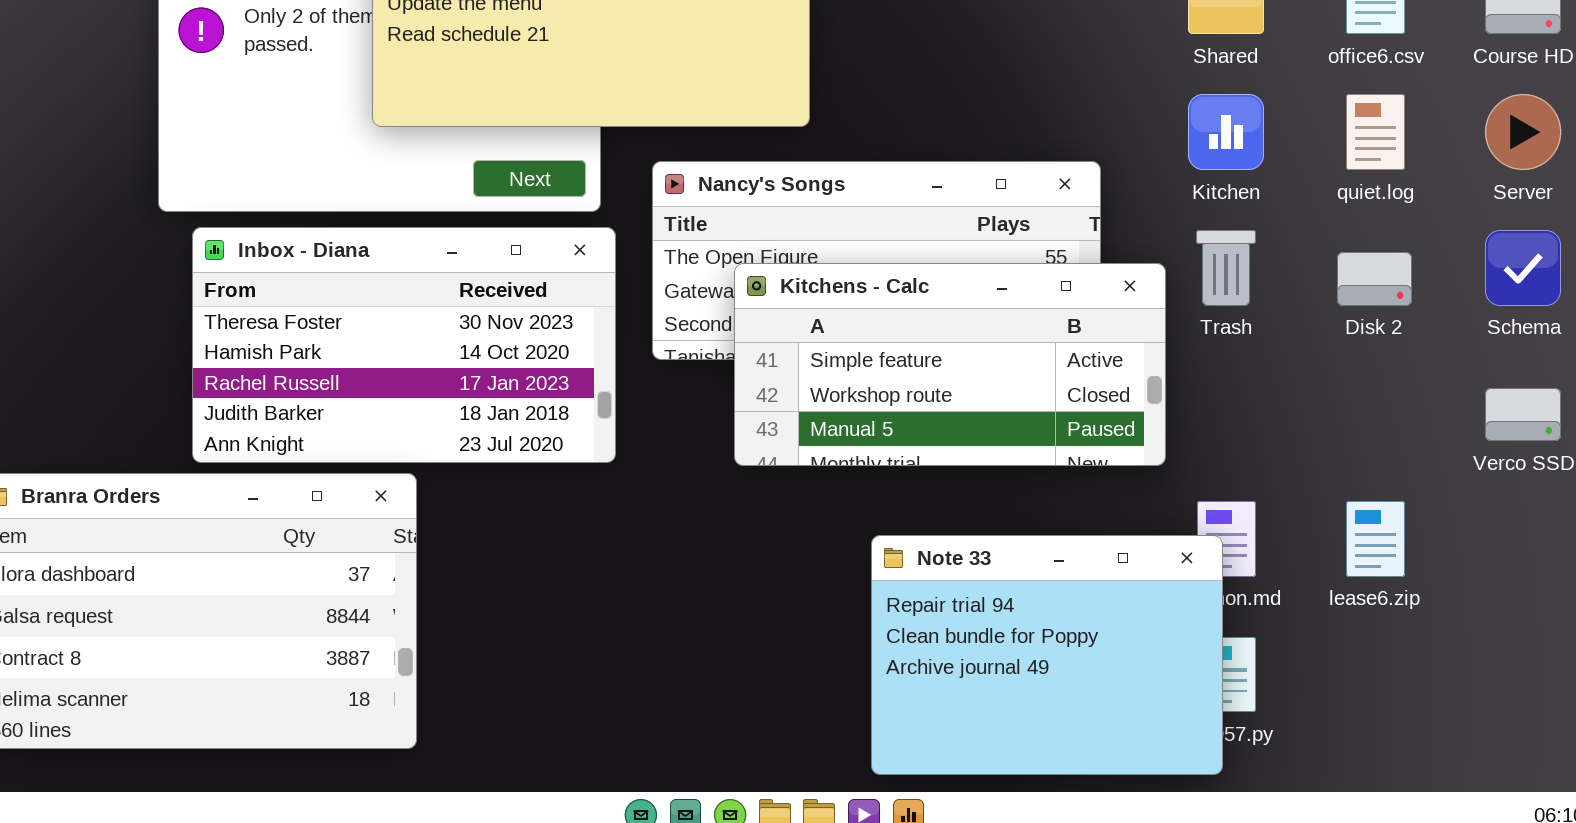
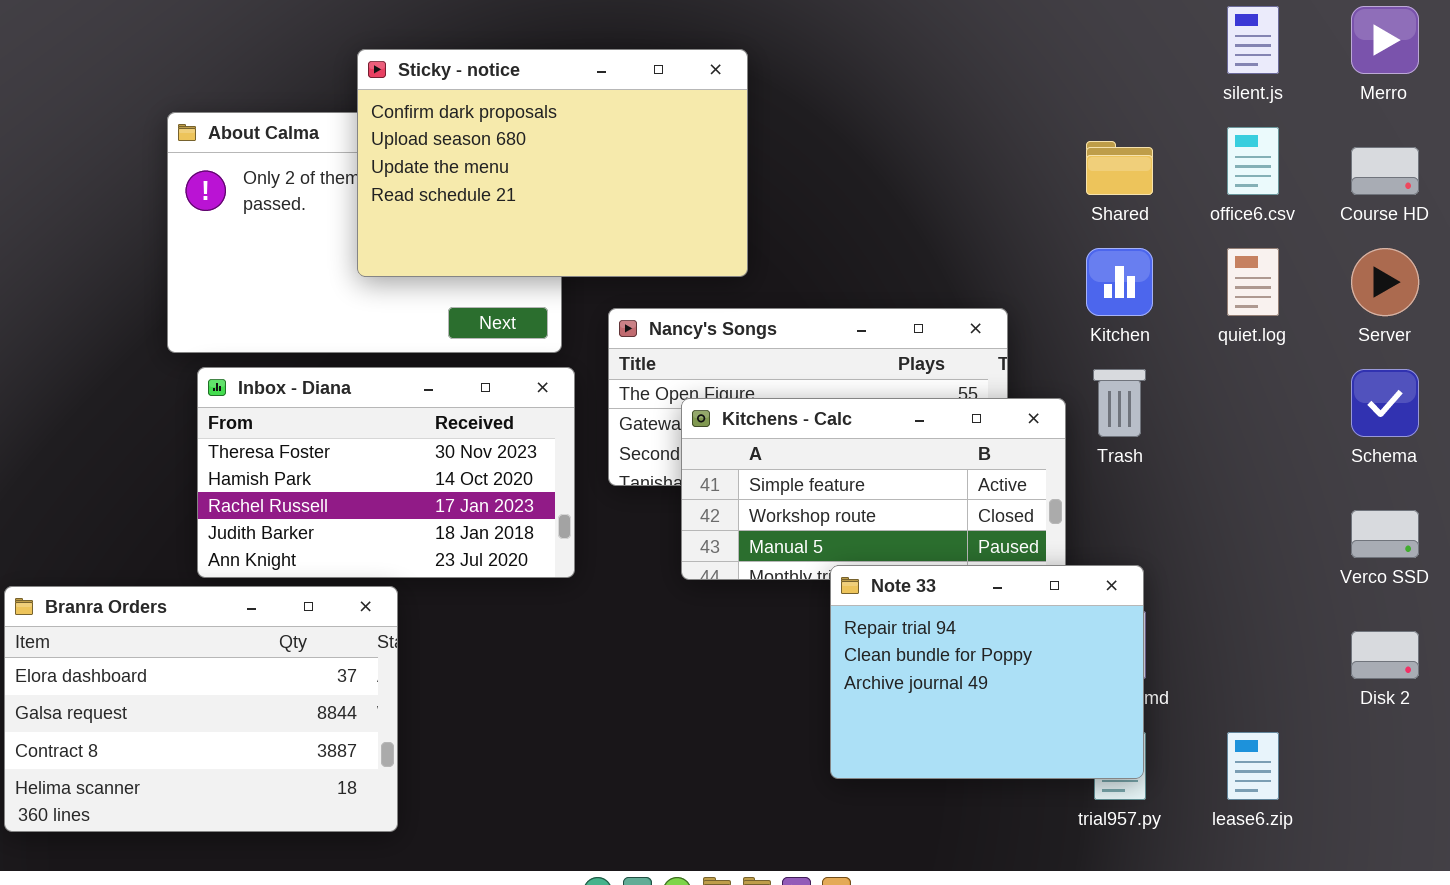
Disk 2: [1337,252,1412,306] -> [1351,631,1419,679], moved
lease6.zip: [1346,501,1405,577] -> [1227,732,1279,800], moved
Note 33: [871,535,1223,775] -> [830,565,1144,779], moved

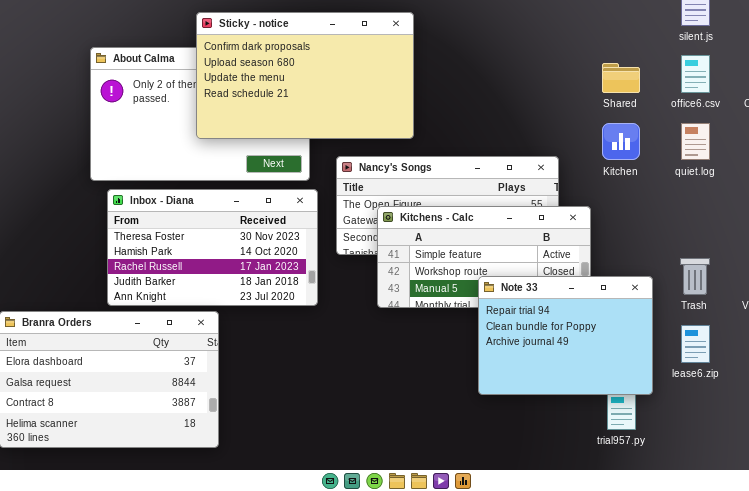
Trash: [1093,369,1146,437] -> [680,258,710,295], moved
Note 33: [830,565,1144,779] -> [478,276,653,395], moved
lease6.zip: [1227,732,1279,800] -> [681,325,710,363], moved

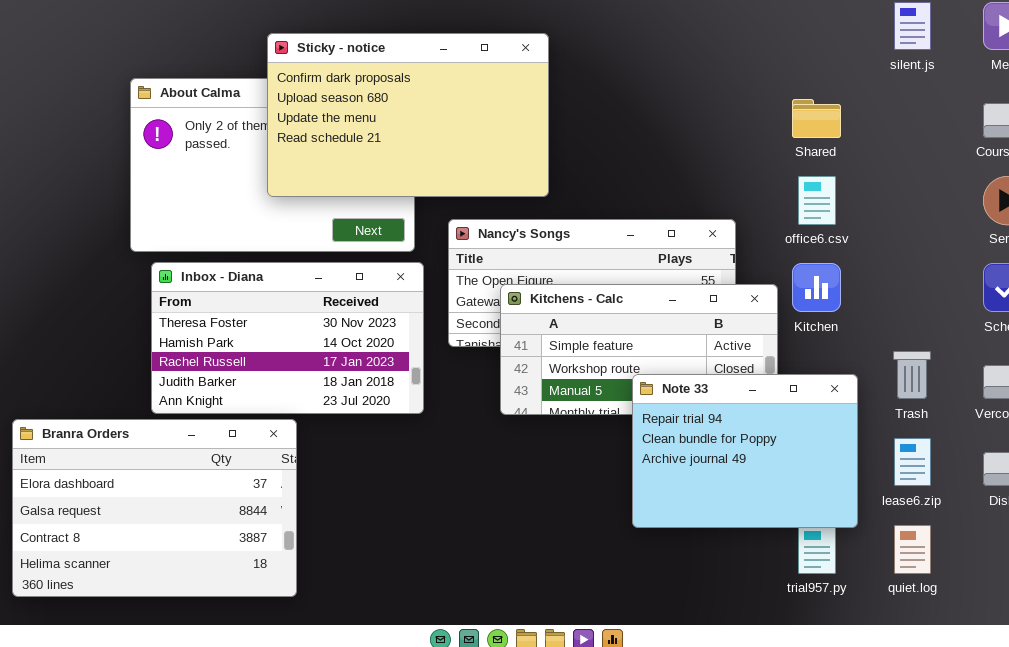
office6.csv: [681,55,710,93] -> [798,176,836,225], moved
Kitchen: [602,123,640,160] -> [792,263,841,312], moved
quiet.log: [681,123,710,160] -> [894,525,931,574], moved

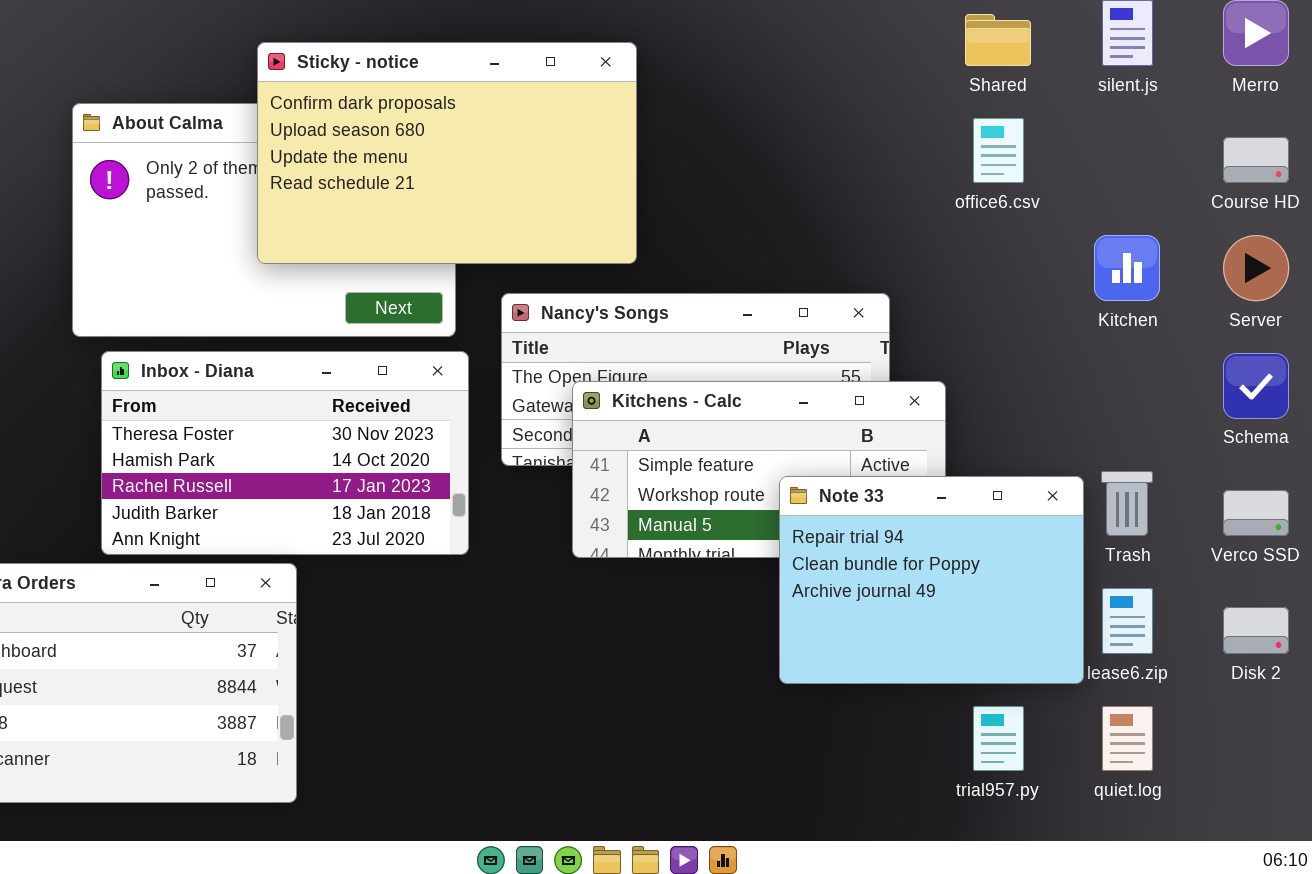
Shared: [792,99,841,138] -> [965,14,1031,66], moved
office6.csv: [798,176,836,225] -> [973,118,1024,183], moved
Kitchen: [792,263,841,312] -> [1094,235,1160,301], moved
Note 33: [632,374,858,528] -> [779,476,1084,684], moved

